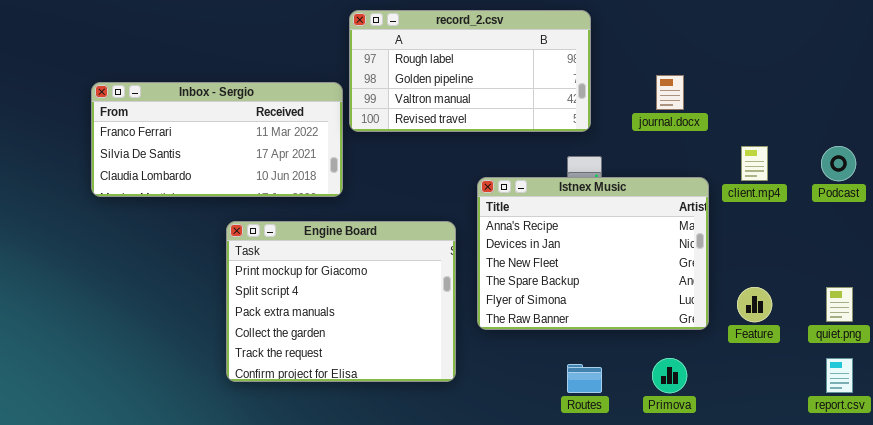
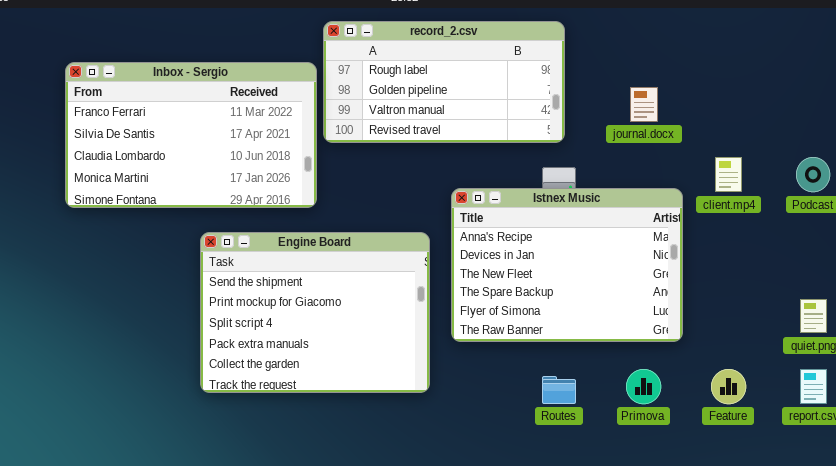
Inbox - Sergio: [91,82,343,197] -> [65,62,317,208], resized
Engine Board: [226,221,456,382] -> [200,232,430,393], scrolled up 1 row
Feature: [737,287,772,322] -> [711,369,746,404], moved

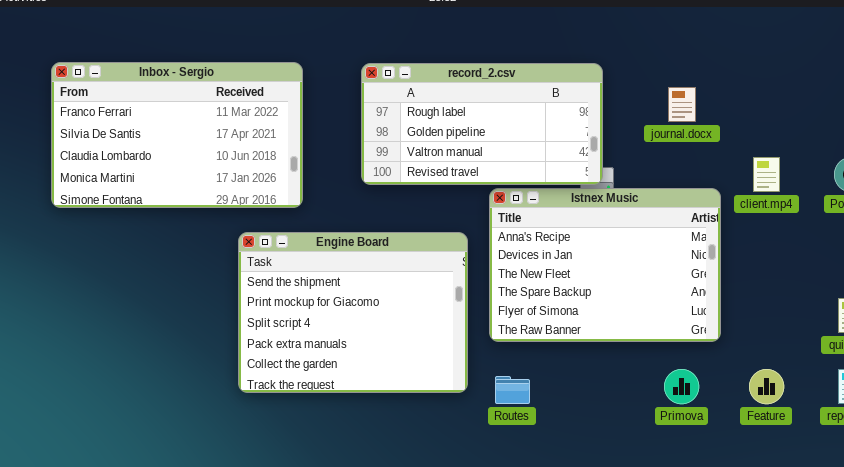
record_2.csv: [323,21,565,143] -> [361,63,603,185], moved
Inbox - Sergio: [65,62,317,208] -> [51,62,303,208], moved
Routes: [542,376,576,404] -> [495,376,530,404], moved

